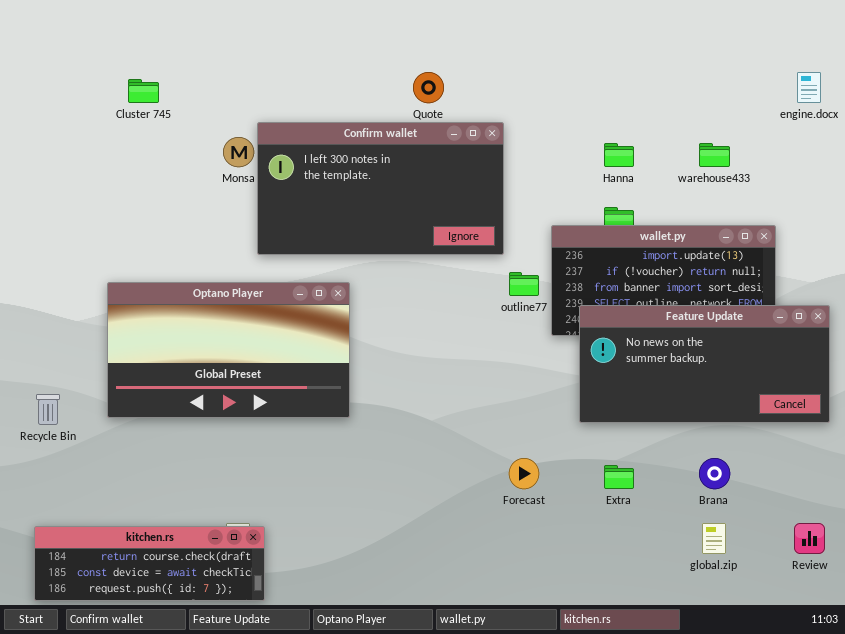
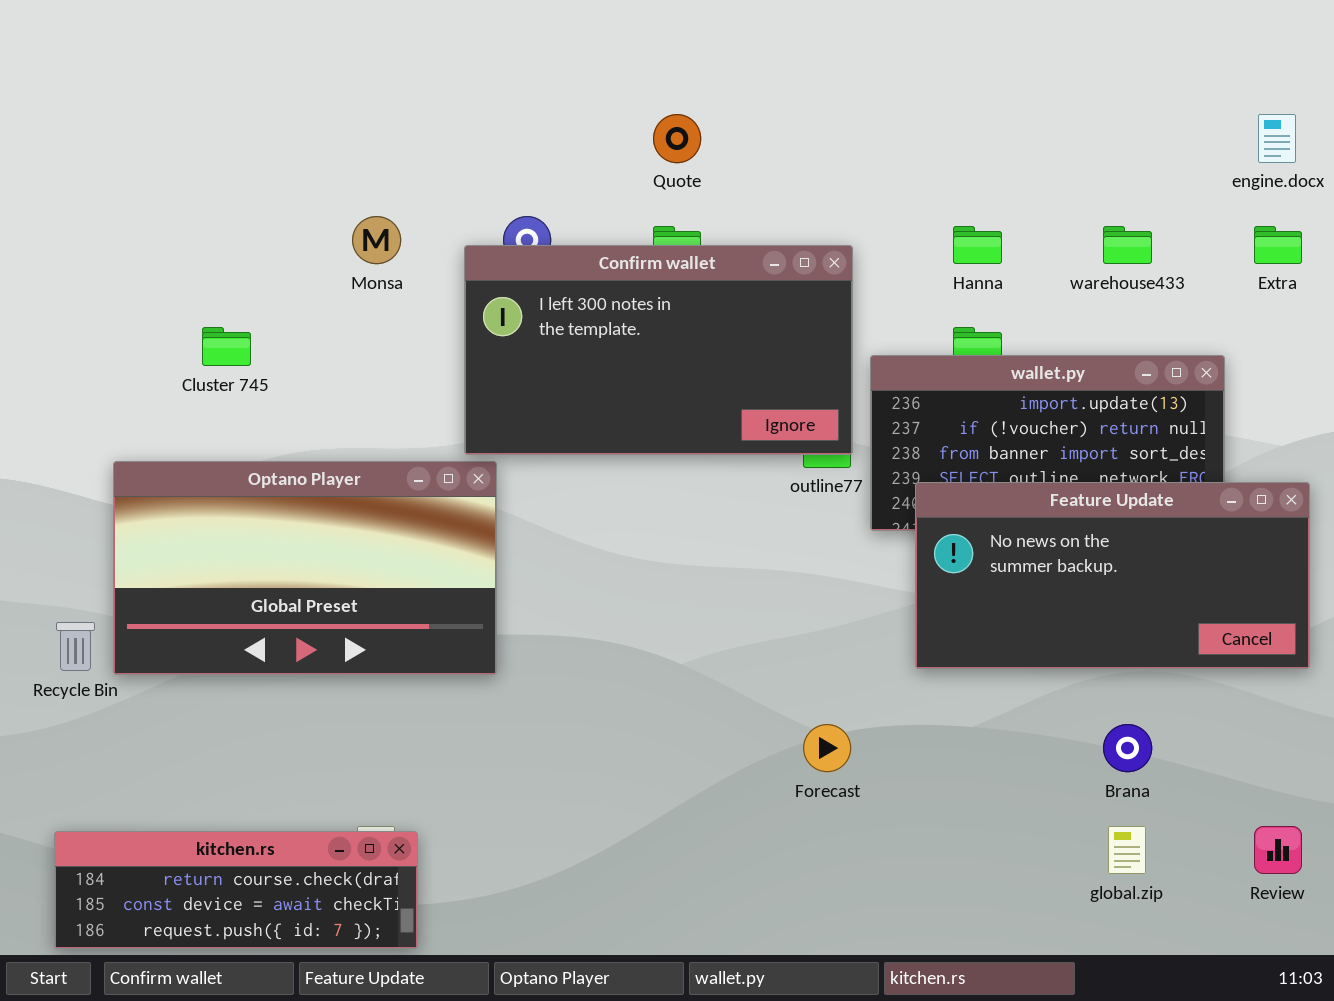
Cluster 745: [128,79,159,103] -> [202,327,251,366], moved
Confirm wallet: [257,122,504,255] -> [464,245,853,455], moved
Optano Player: [107,282,350,418] -> [113,461,497,675], moved
Extra: [604,465,634,489] -> [1254,226,1302,264], moved

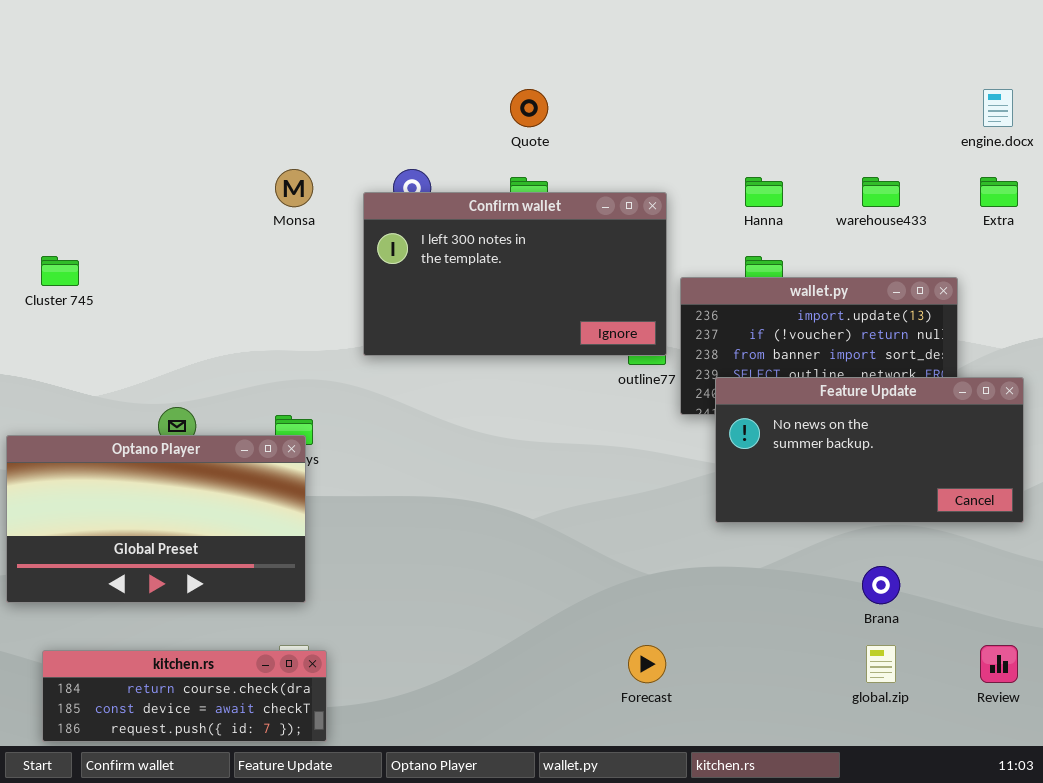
Cluster 745: [202,327,251,366] -> [41,256,79,286], moved
Optano Player: [113,461,497,675] -> [6,435,306,603], moved
Forecast: [803,724,851,772] -> [628,645,666,683], moved

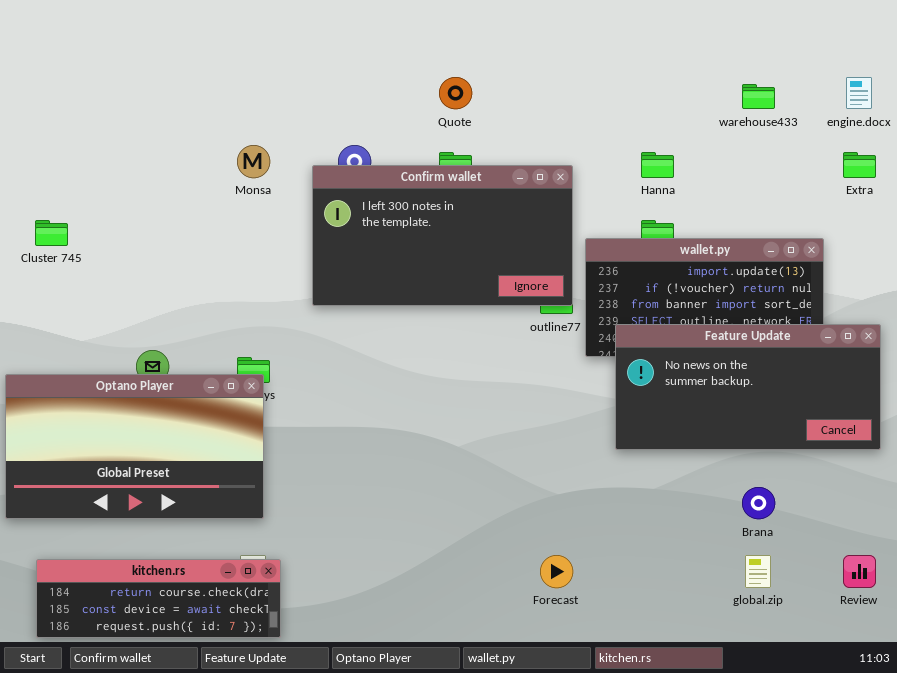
warehouse433: [862,177,900,207] -> [742,84,775,109], moved

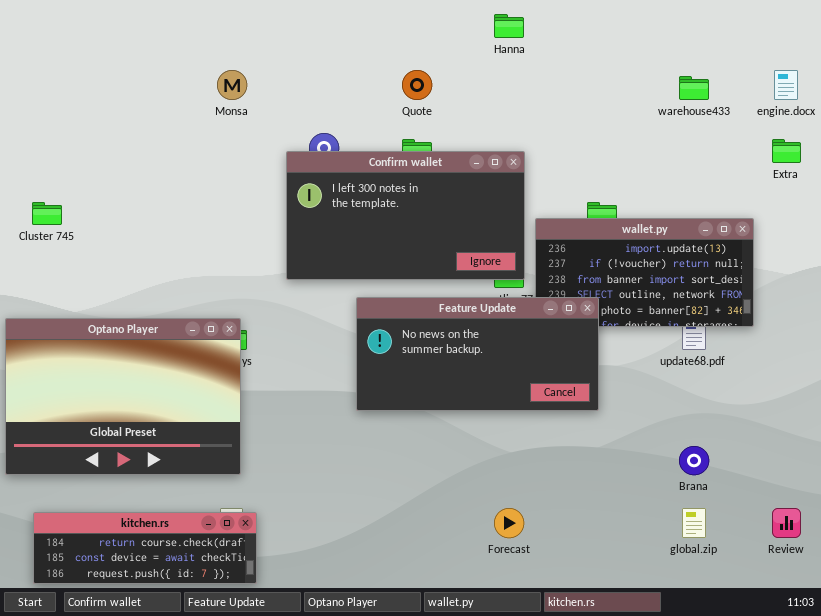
Monsa: [237,145,270,178] -> [217,70,247,100], moved
Hanna: [641,152,674,178] -> [494,14,524,38], moved
Feature Update: [615,324,881,450] -> [356,297,599,411], moved
Optano Player: [5,374,264,519] -> [5,318,241,475], resized

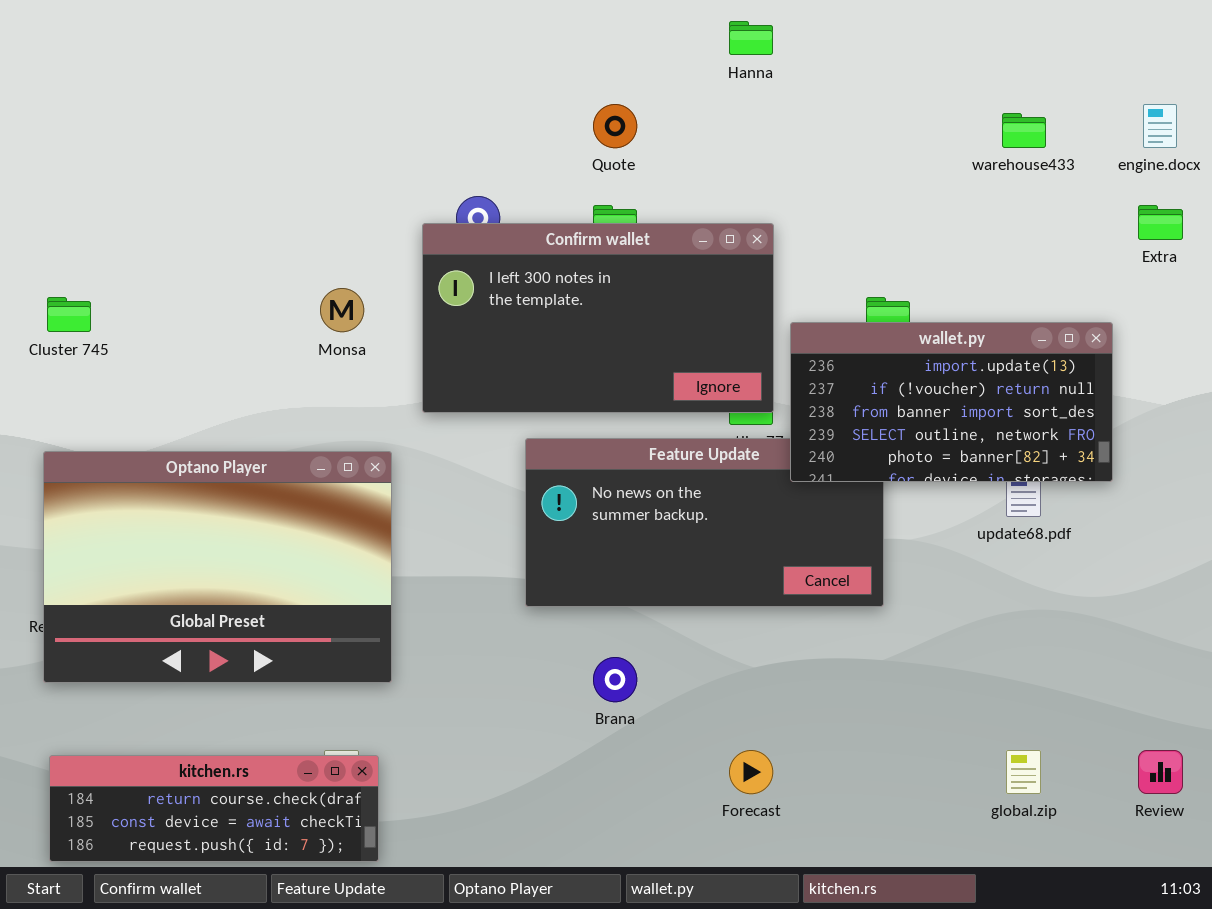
Monsa: [217,70,247,100] -> [320,288,364,332], moved
wallet.py: [535,218,754,327] -> [790,322,1113,482], raised
Optano Player: [5,318,241,475] -> [43,451,392,683], moved
Brana: [679,446,709,475] -> [593,657,637,702], moved

